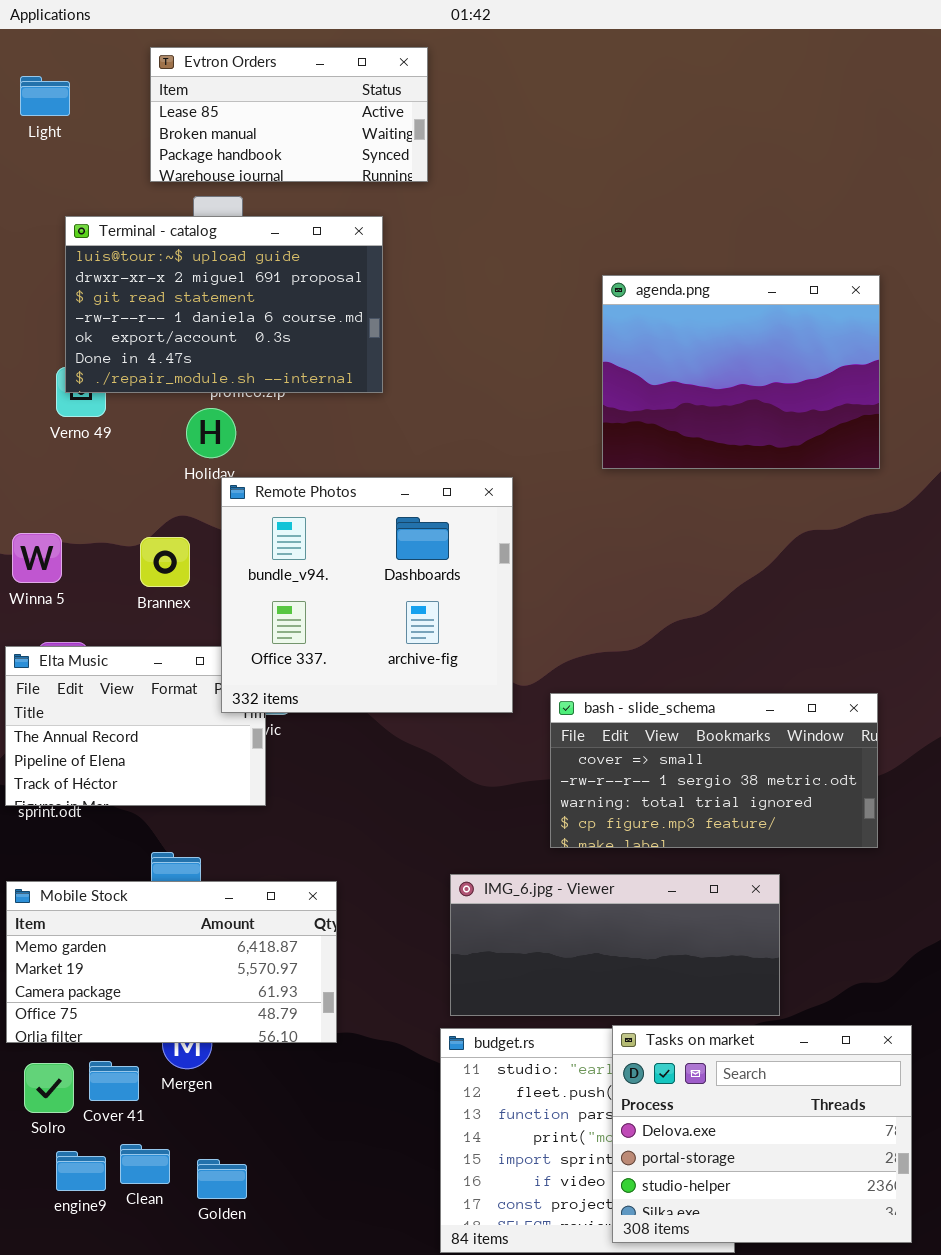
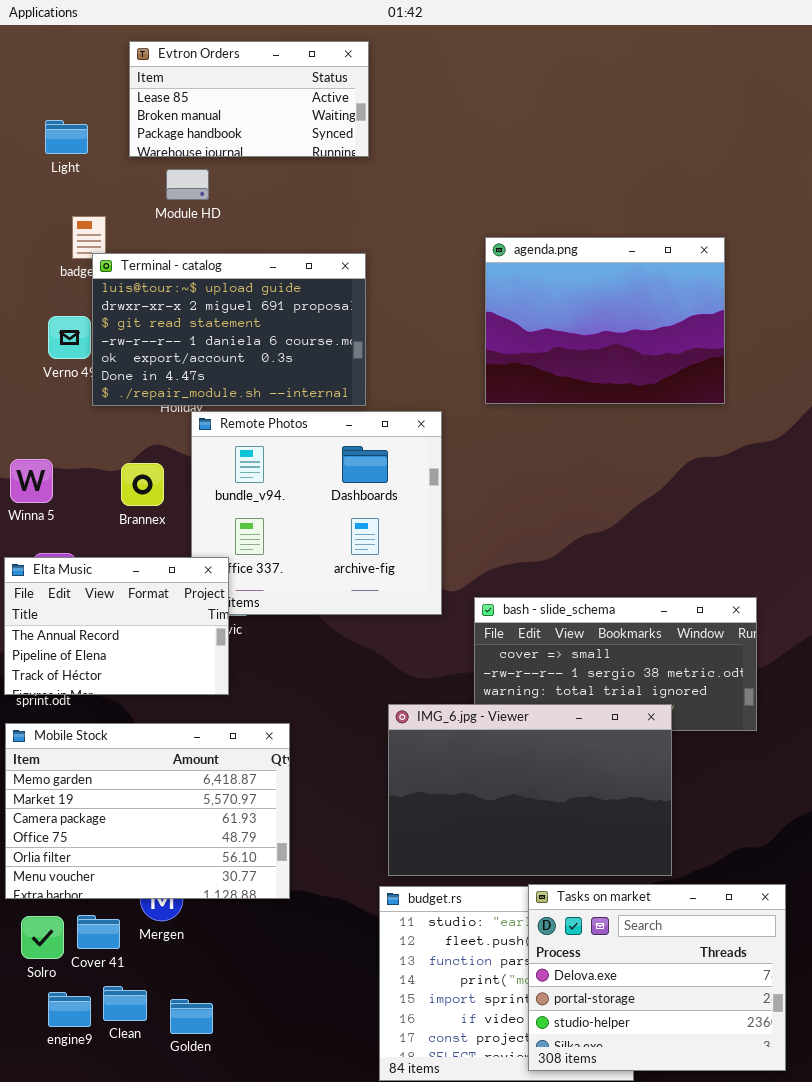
Light: [20,76,70,116] -> [45,120,88,154], moved
Terminal - catalog: [65,216,383,393] -> [92,253,366,406], moved
agenda.png: [602,275,880,469] -> [485,237,725,404], moved
Elta Music: [5,646,266,806] -> [4,557,229,695], raised
IMG_6.jpg - Viewer: [450,874,780,1016] -> [388,704,672,876], resized
Mobile Stock: [6,881,337,1043] -> [5,723,290,899], resized

